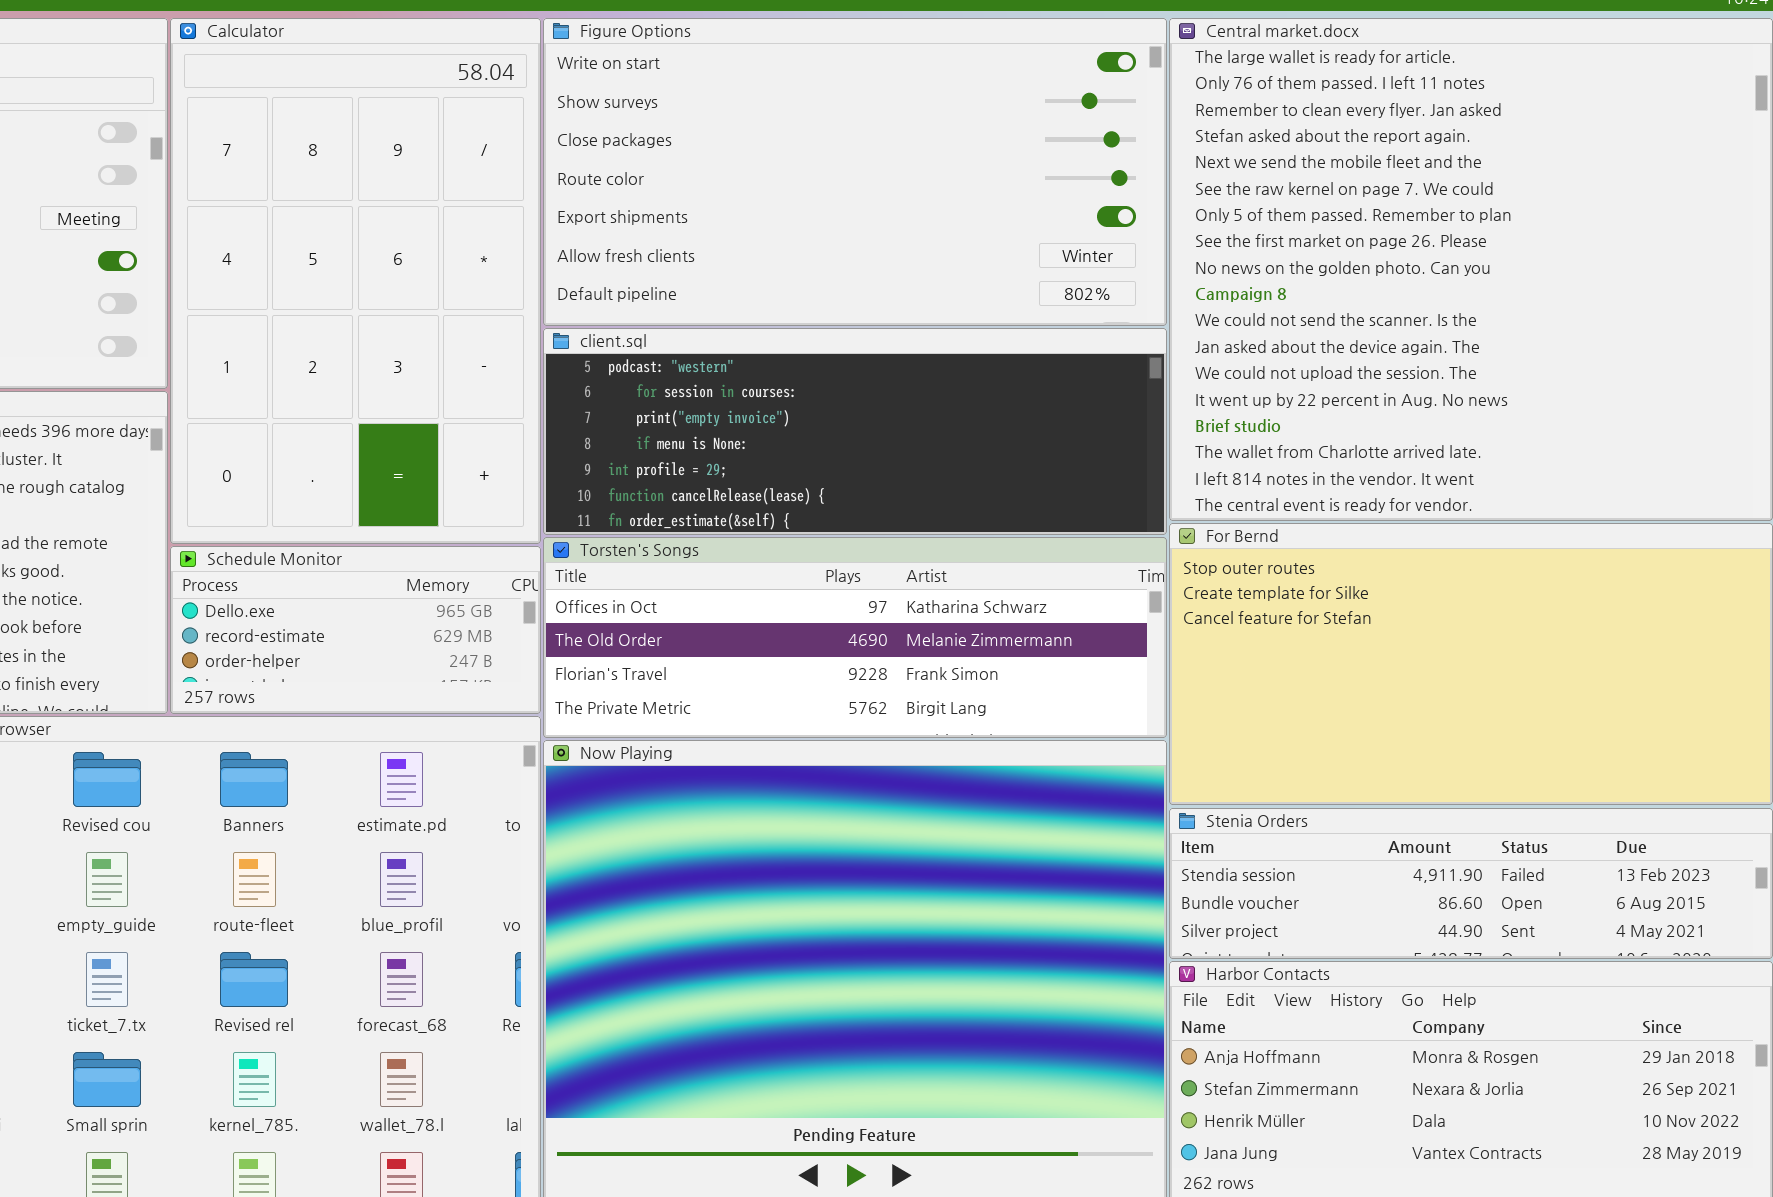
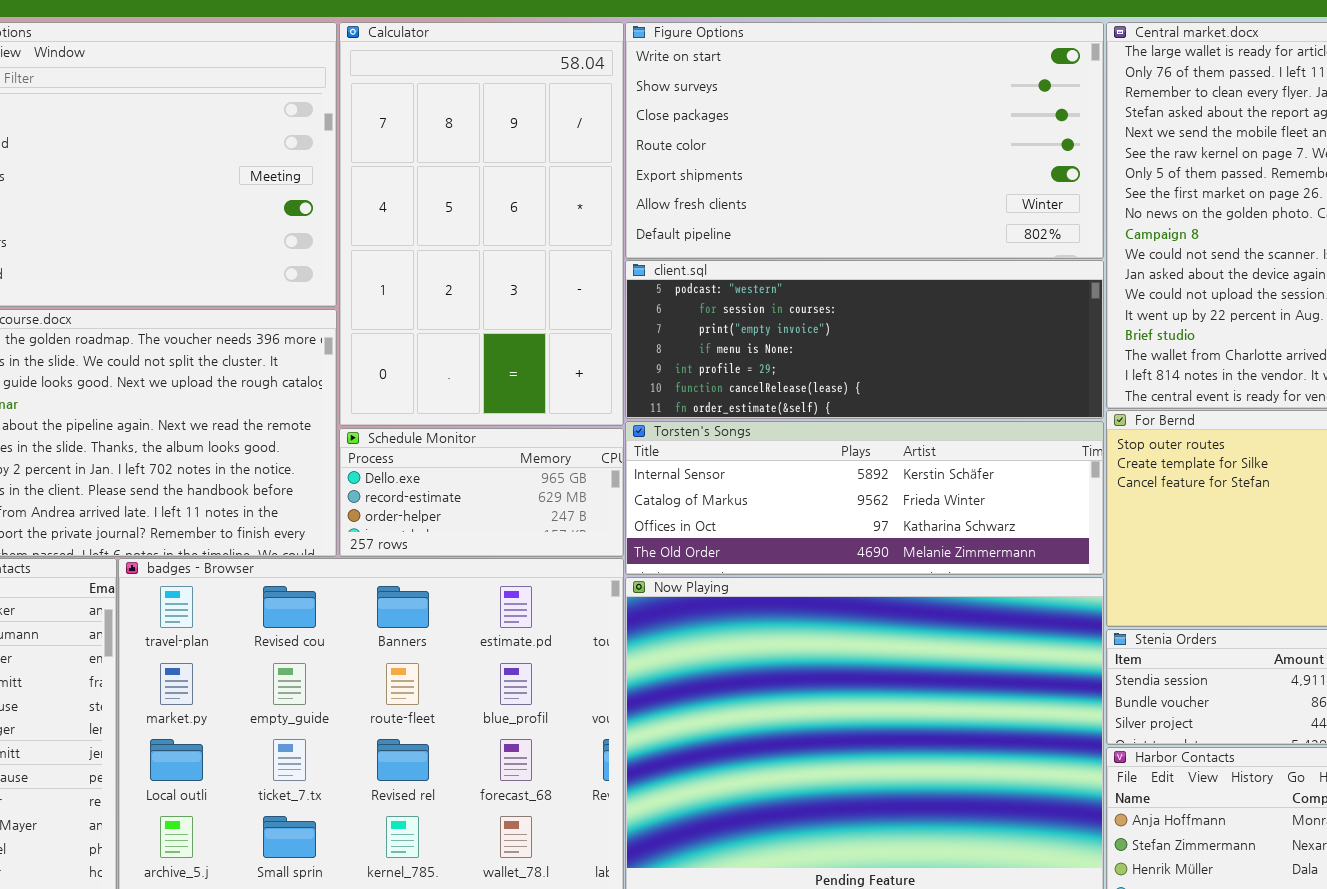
Torsten's Songs: [543,537,1167,738] -> [625,421,1104,575], scrolled up 2 rows

